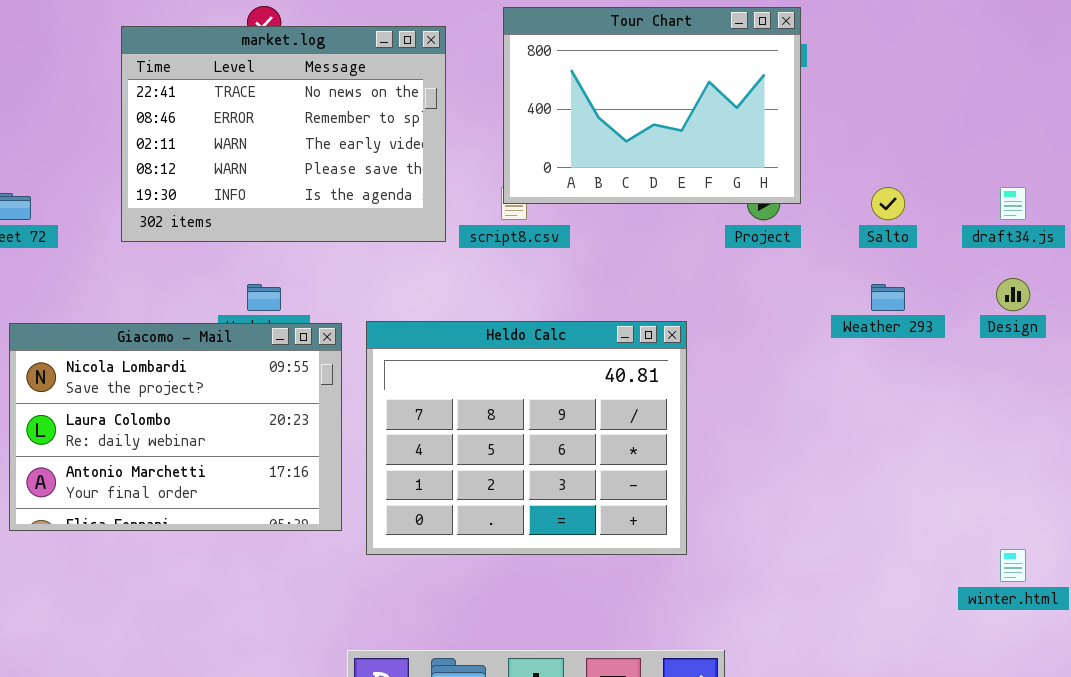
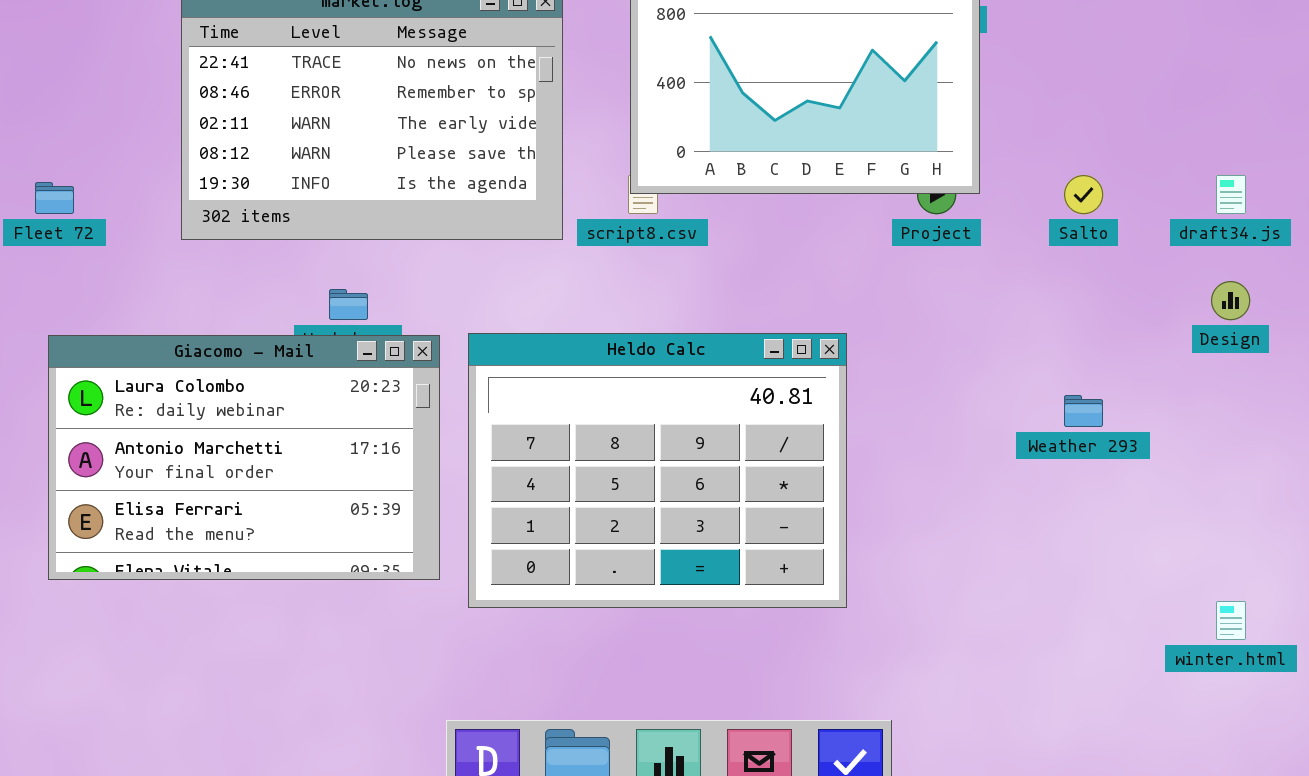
Weather 293: [871,284,905,311] -> [1064,395,1103,427], moved
Giacomo - Mail: [9,323,342,531] -> [48,335,440,580], scrolled down 1 row

